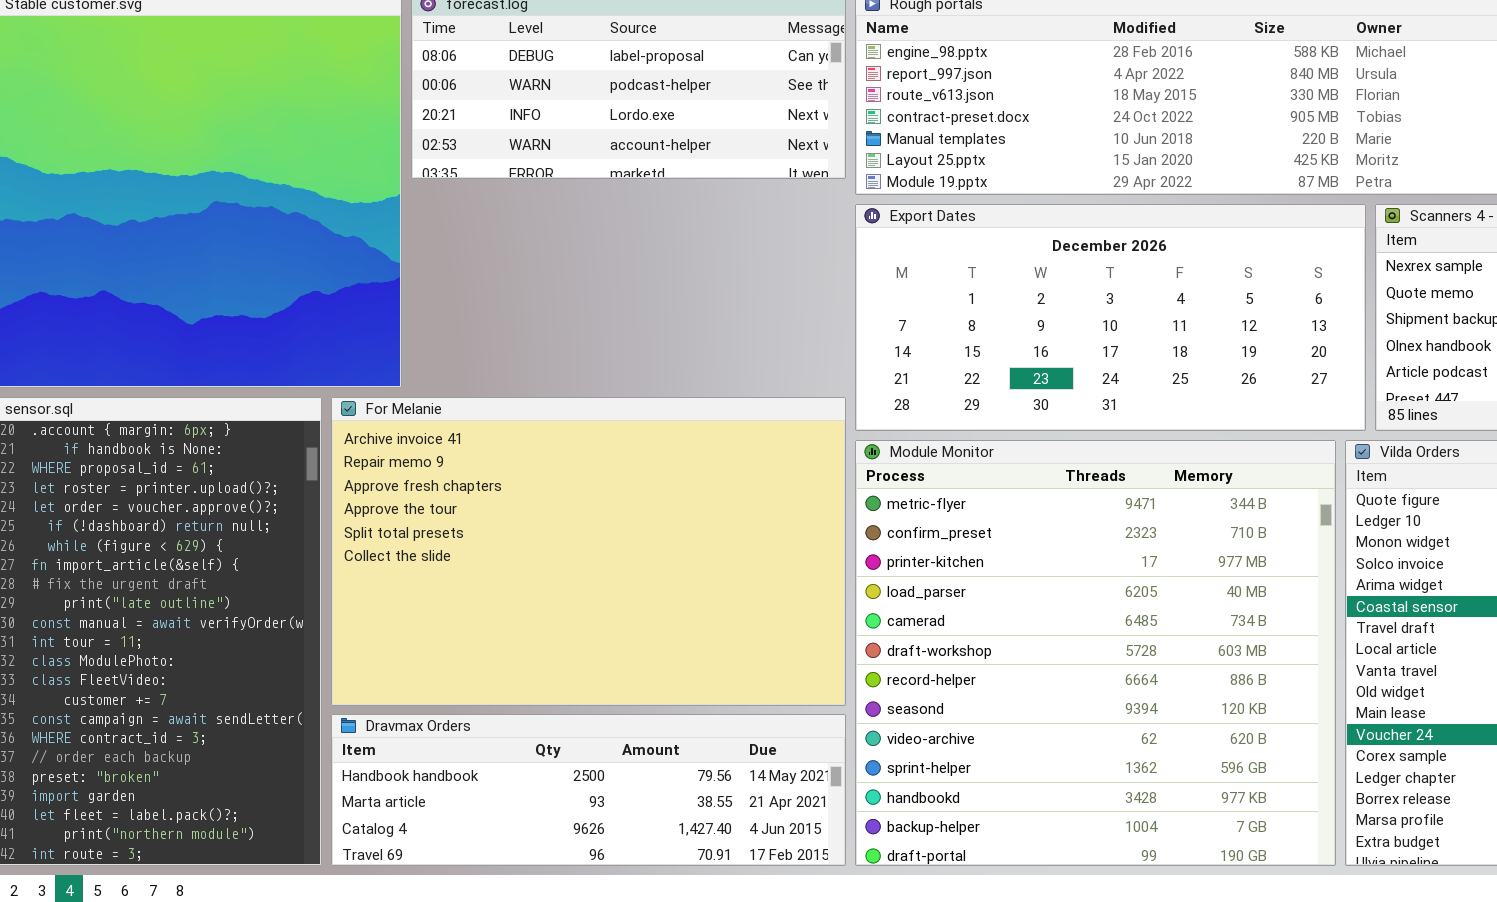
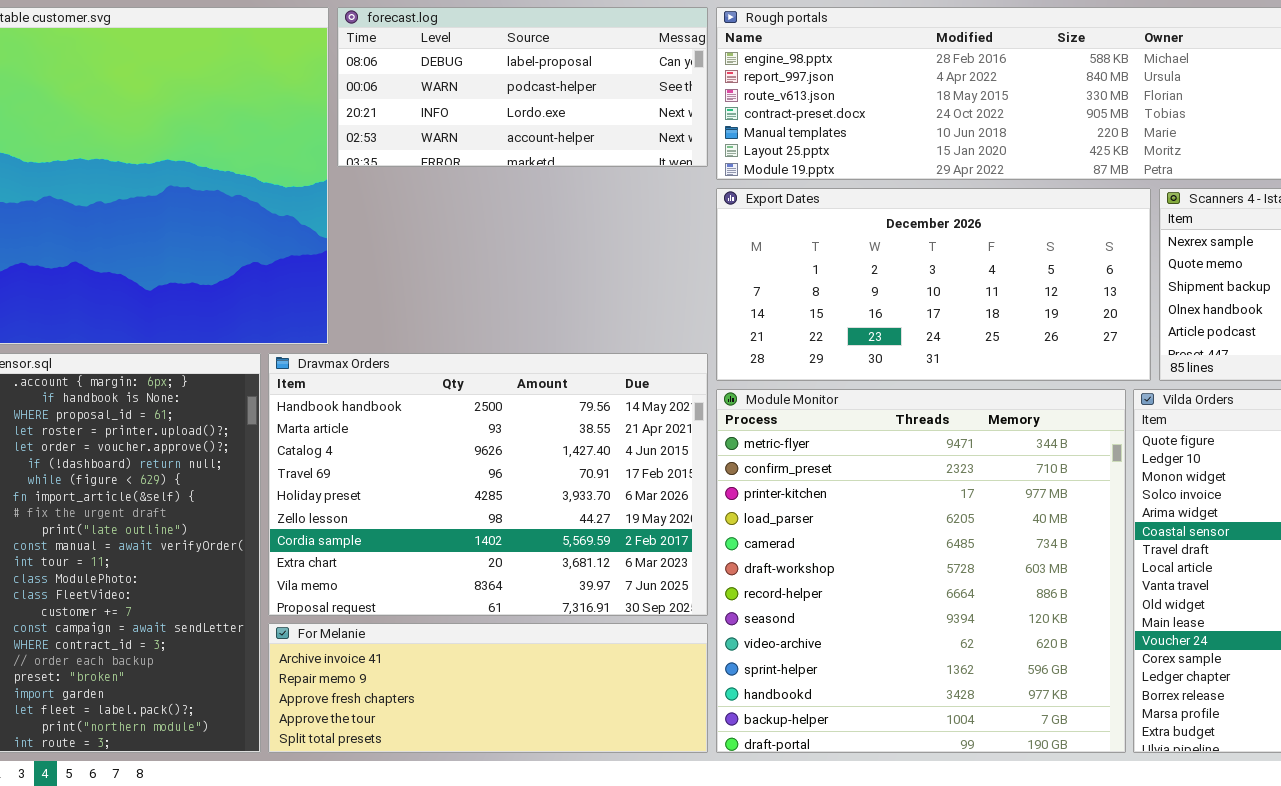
For Melanie: [331,397,846,706] -> [268,623,708,753], moved, resized
Dravmax Orders: [331,714,846,866] -> [268,353,708,616], moved, resized

